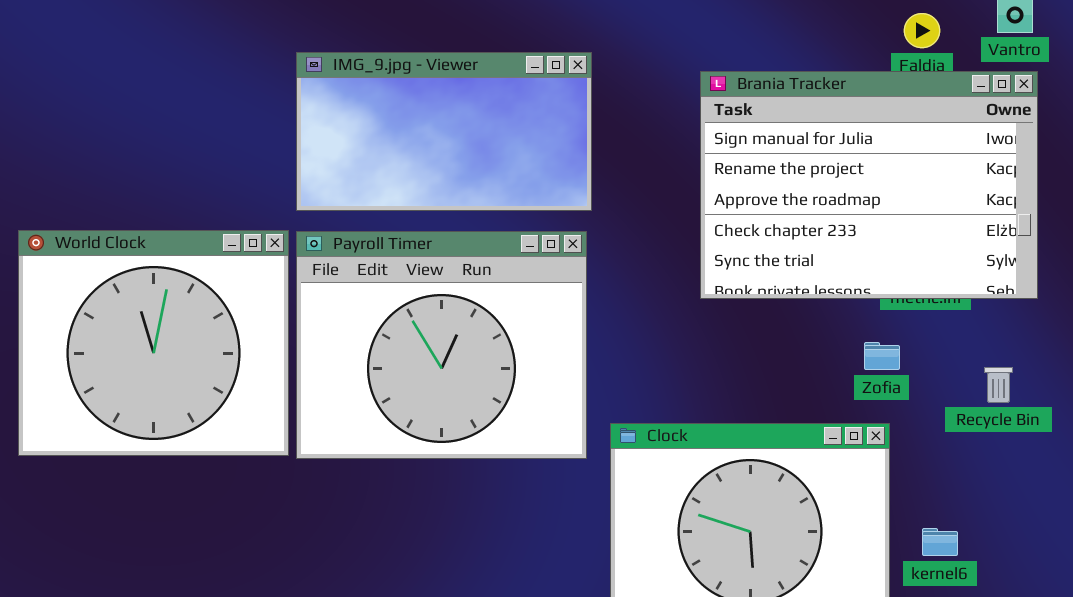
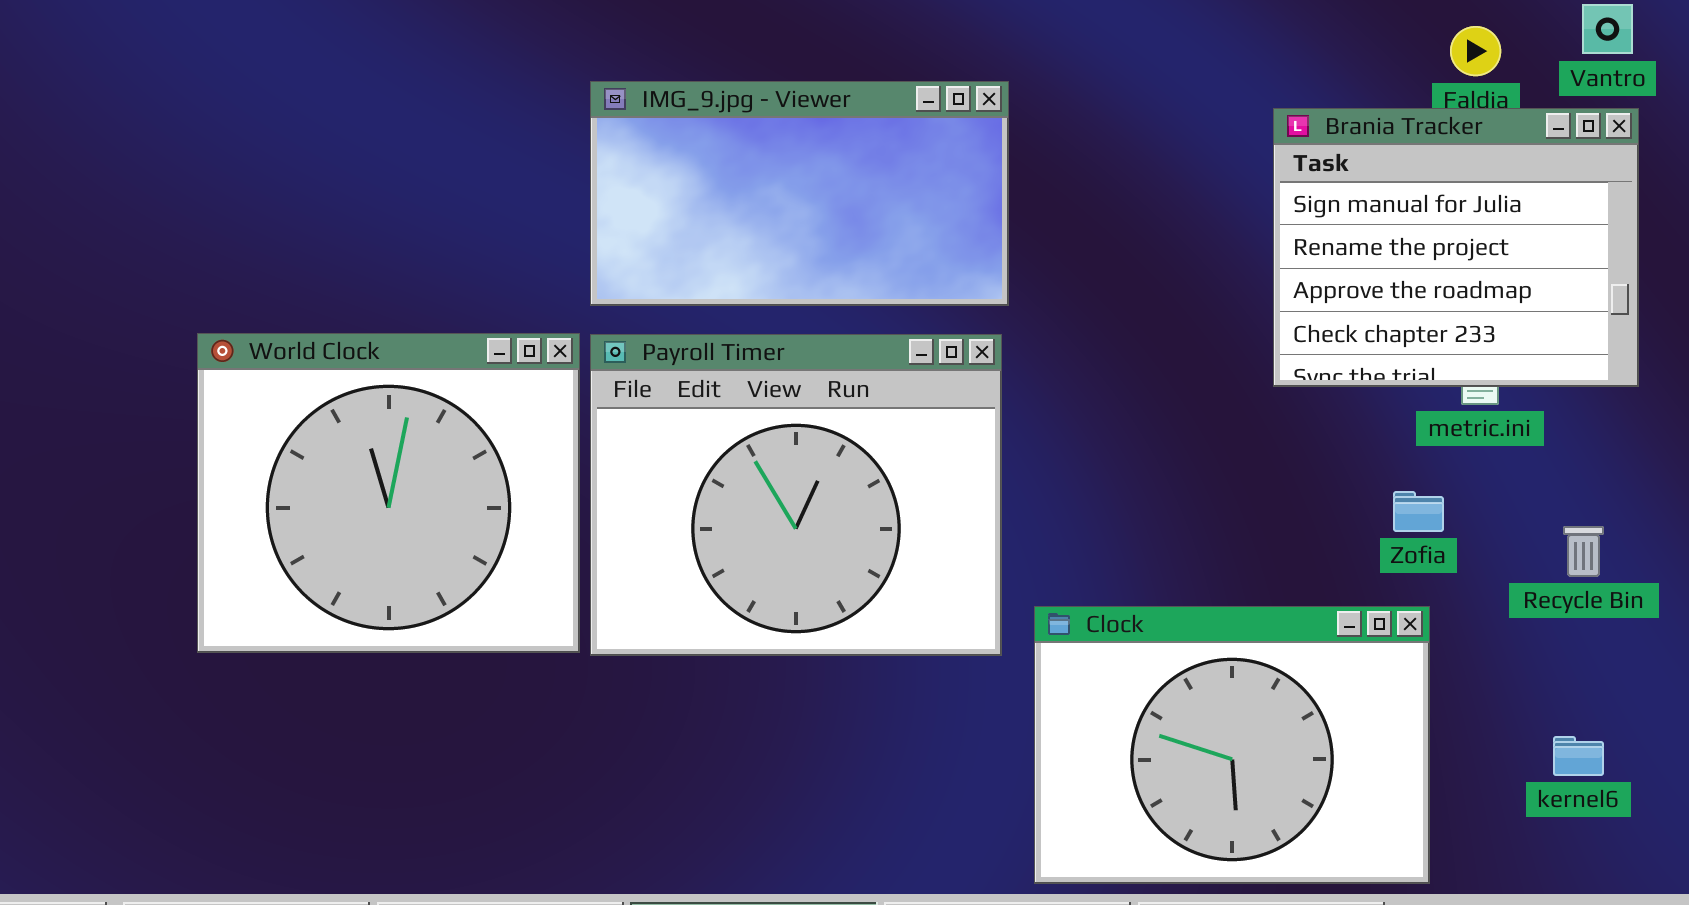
Brania Tracker: [700,71,1038,299] -> [1273,108,1639,387], resized
kernel6: [922,528,958,556] -> [1553,736,1604,776], moved

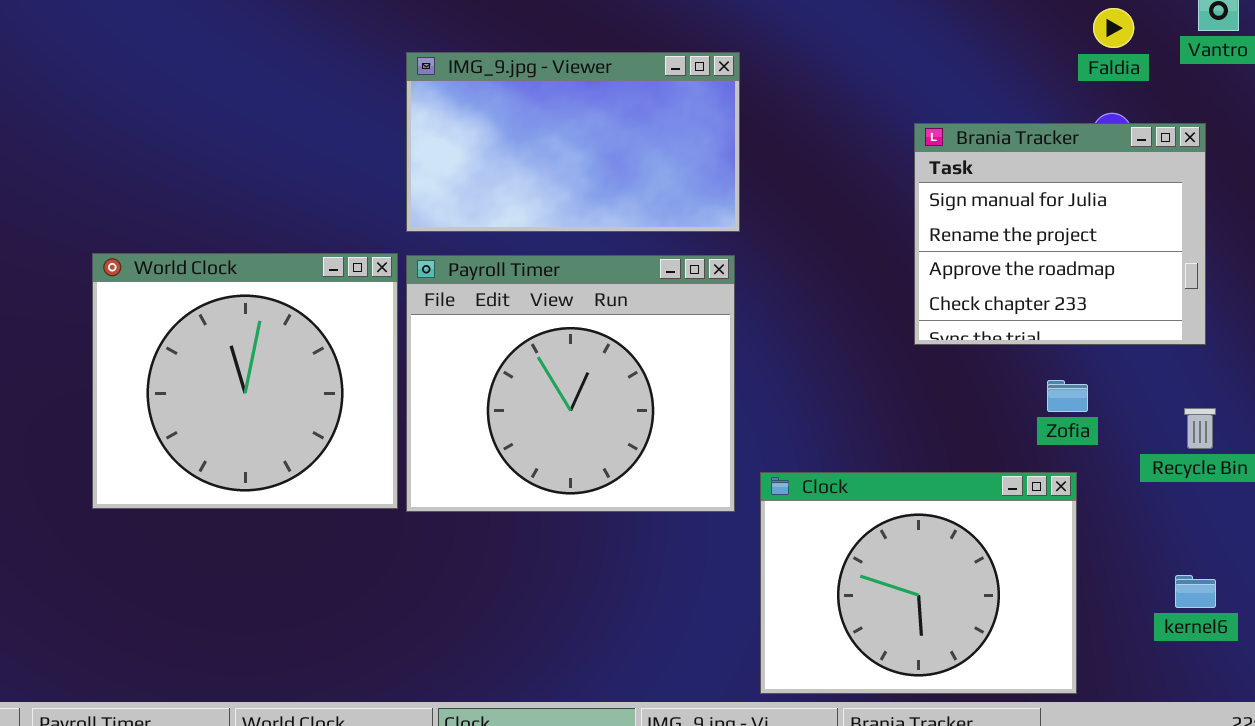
Brania Tracker: [1273,108,1639,387] -> [914,123,1206,345], moved

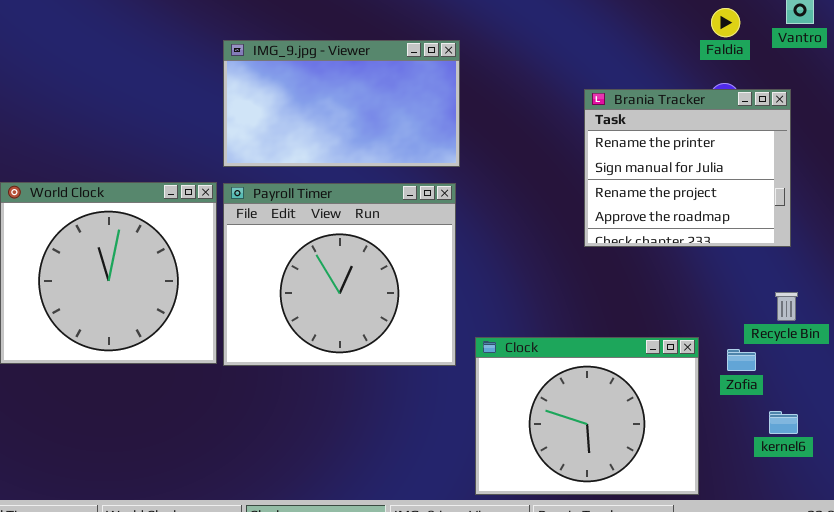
Brania Tracker: [914,123,1206,345] -> [584,89,791,247], scrolled up 1 row
Zofia: [1047,380,1088,412] -> [727,349,756,371], moved

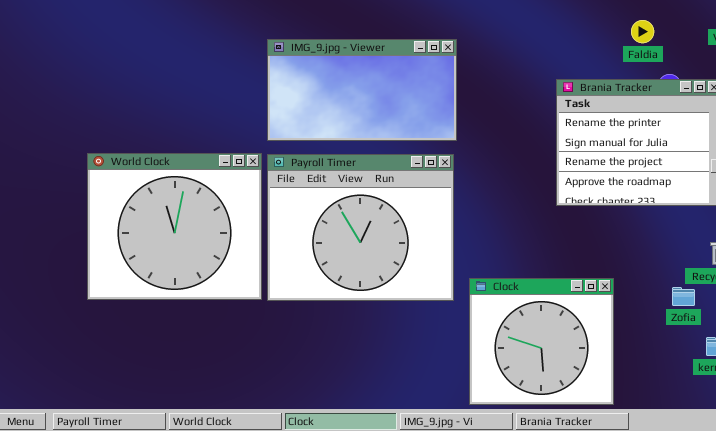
Faldia: [711,8,740,37] -> [631,20,654,43], moved
Clock: [475,337,699,495] -> [469,278,614,405], resized

